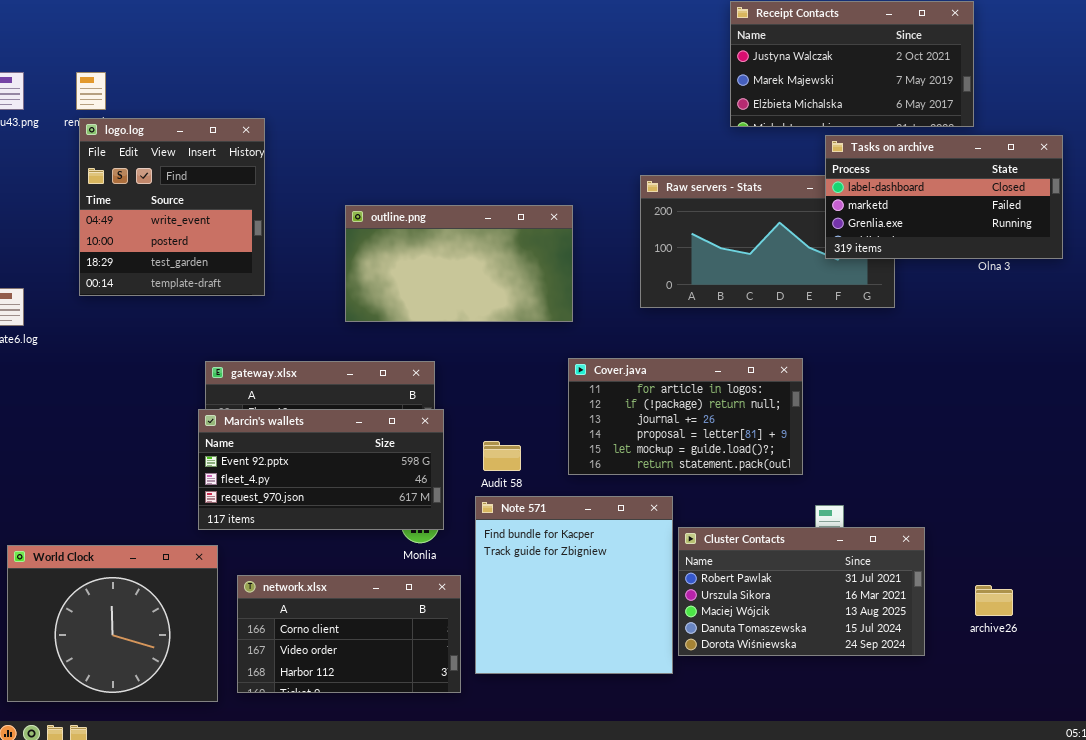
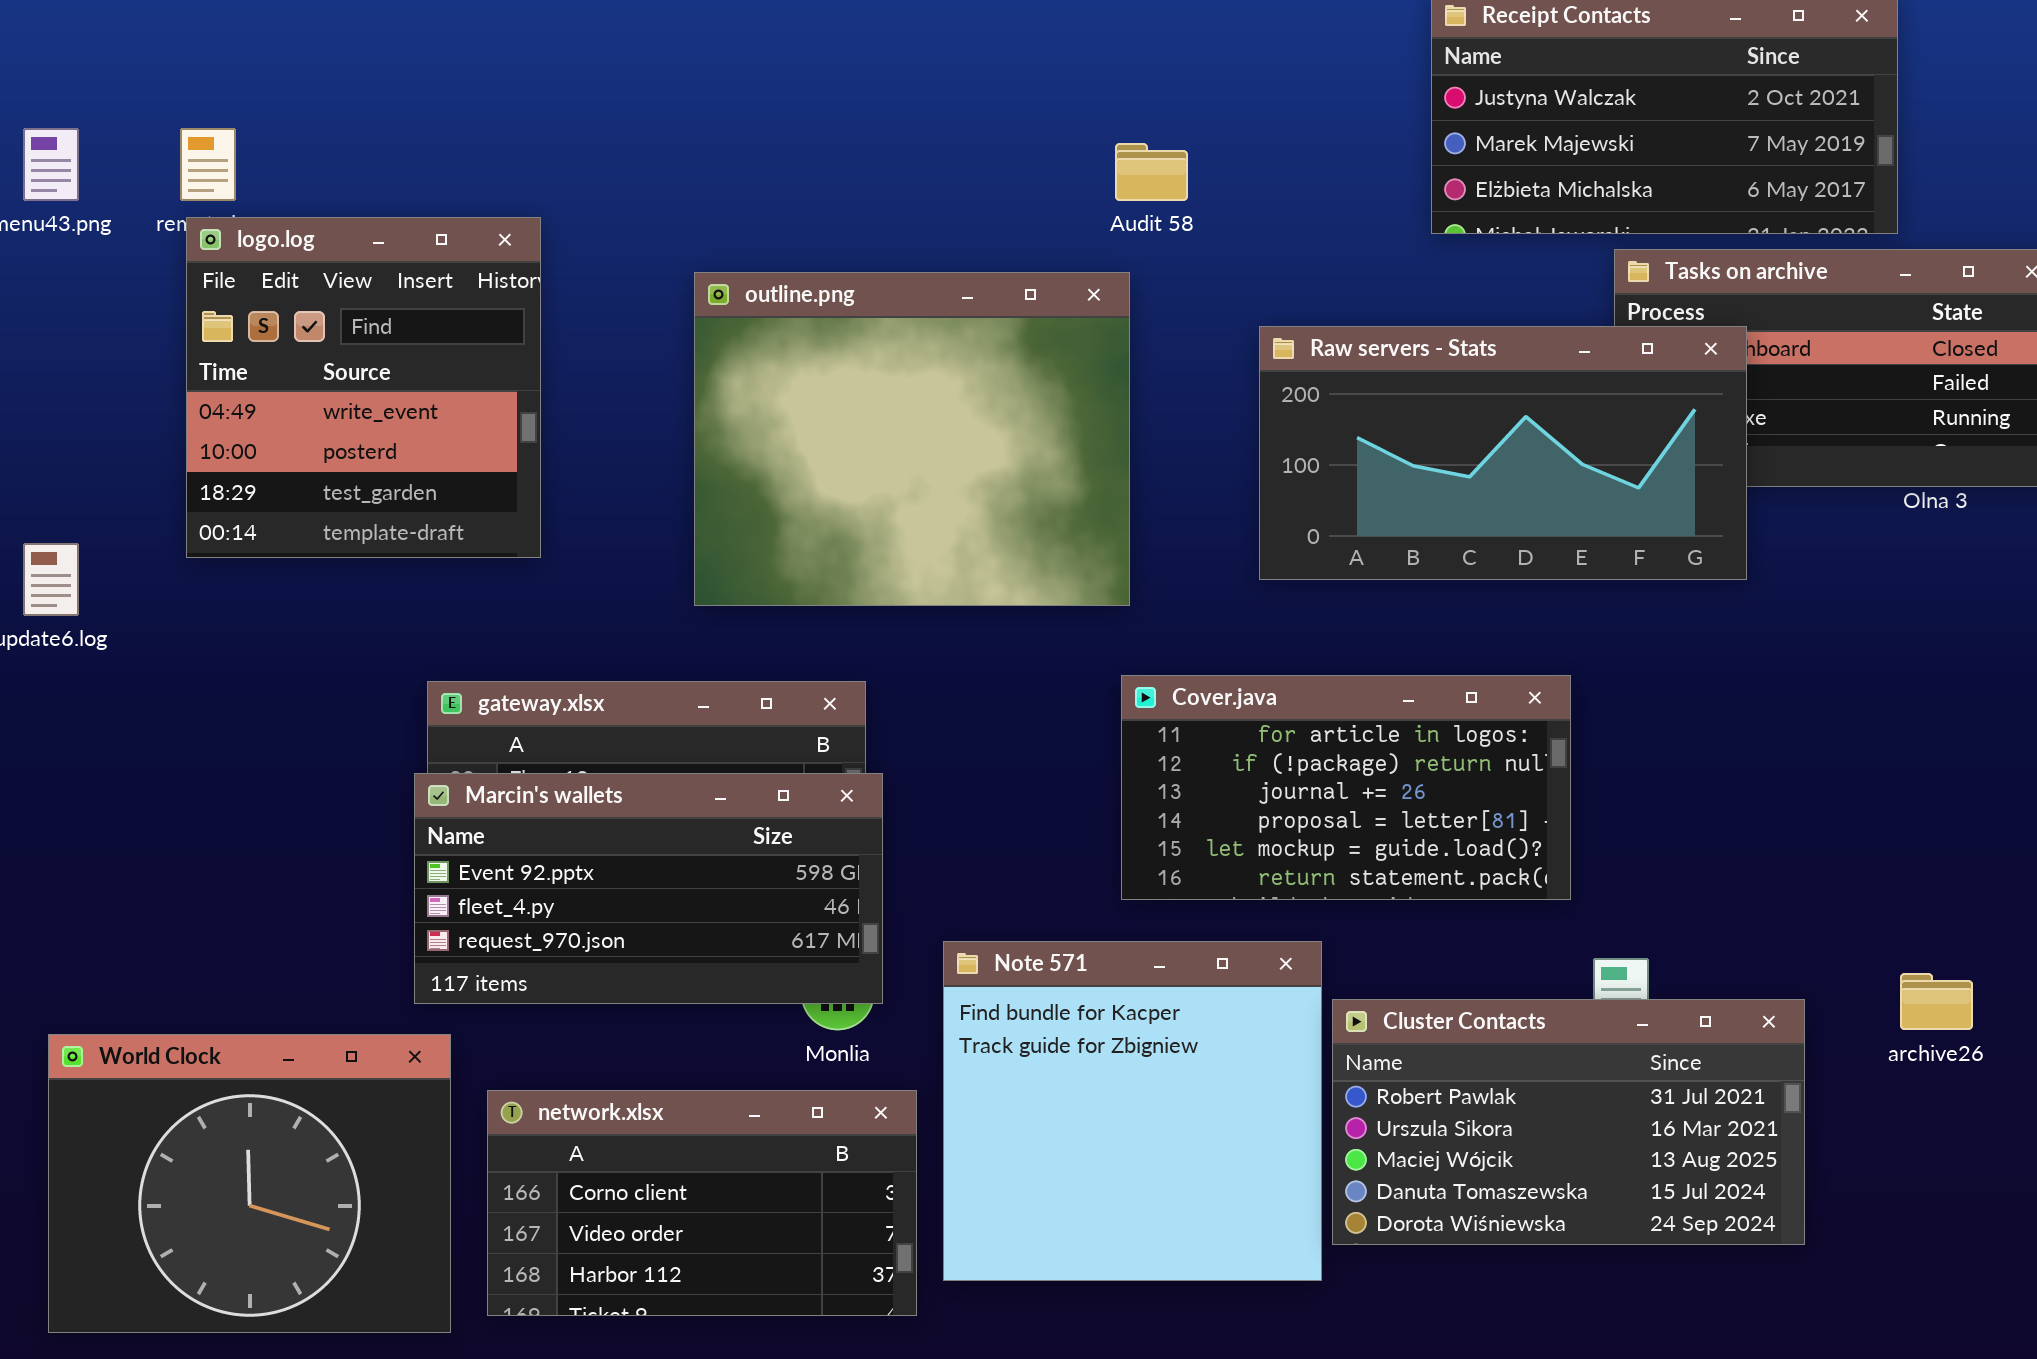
Raw servers - Stats: [640,175,895,308] -> [1259,326,1747,580], raised
outline.png: [345,205,573,322] -> [694,272,1130,606], resized
Audit 58: [483,441,521,471] -> [1115,143,1188,201], moved
archive26: [975,585,1013,616] -> [1900,973,1973,1030], moved

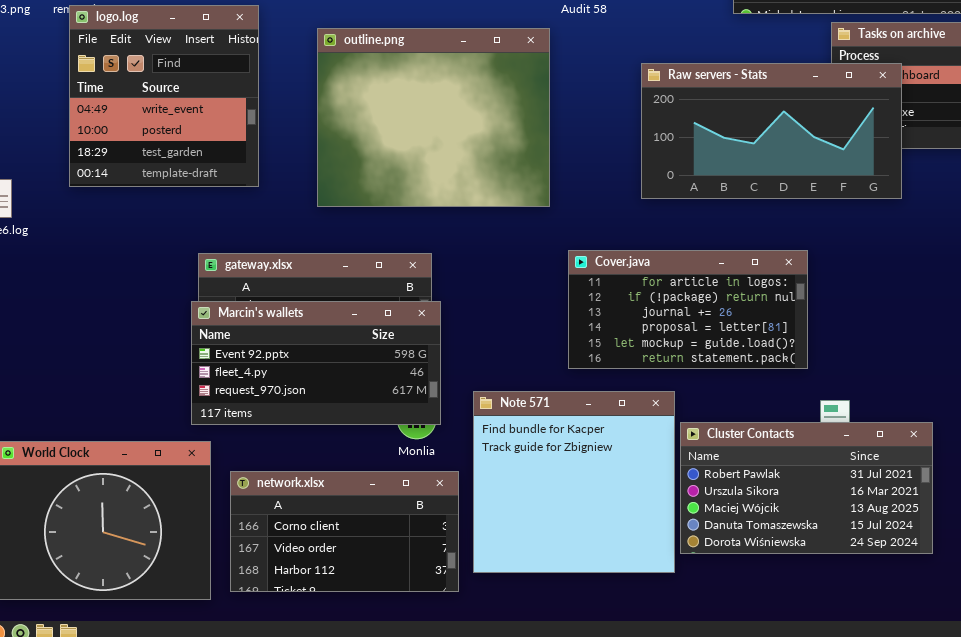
outline.png: [694,272,1130,606] -> [317,28,550,207], moved

